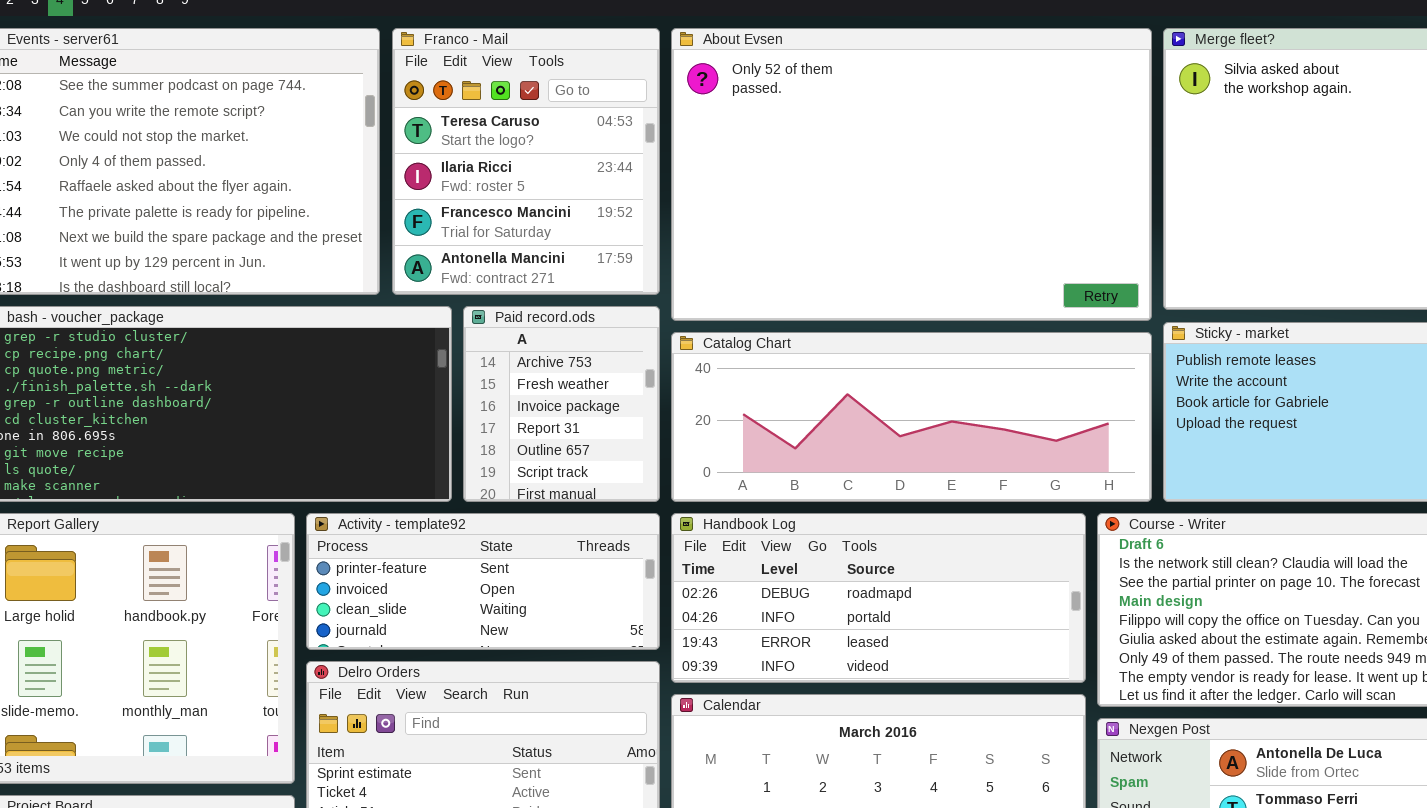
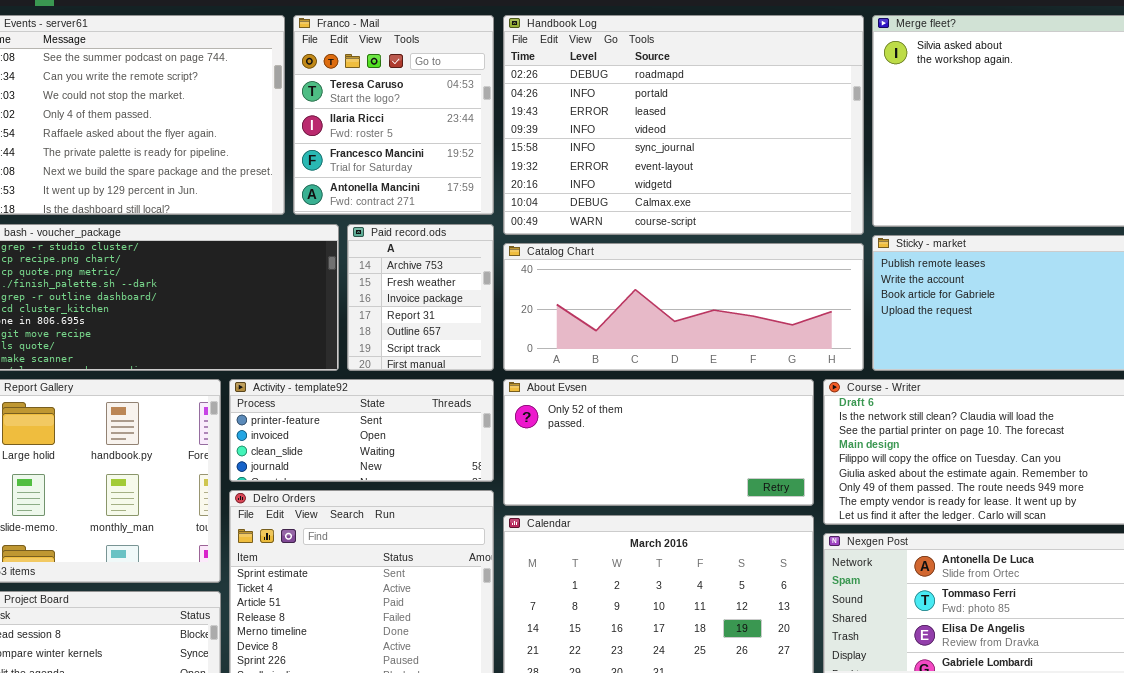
About Evsen: [671,28,1152,321] -> [503,379,814,506], moved, resized
Handbook Log: [671,513,1086,683] -> [503,15,864,235], moved, resized

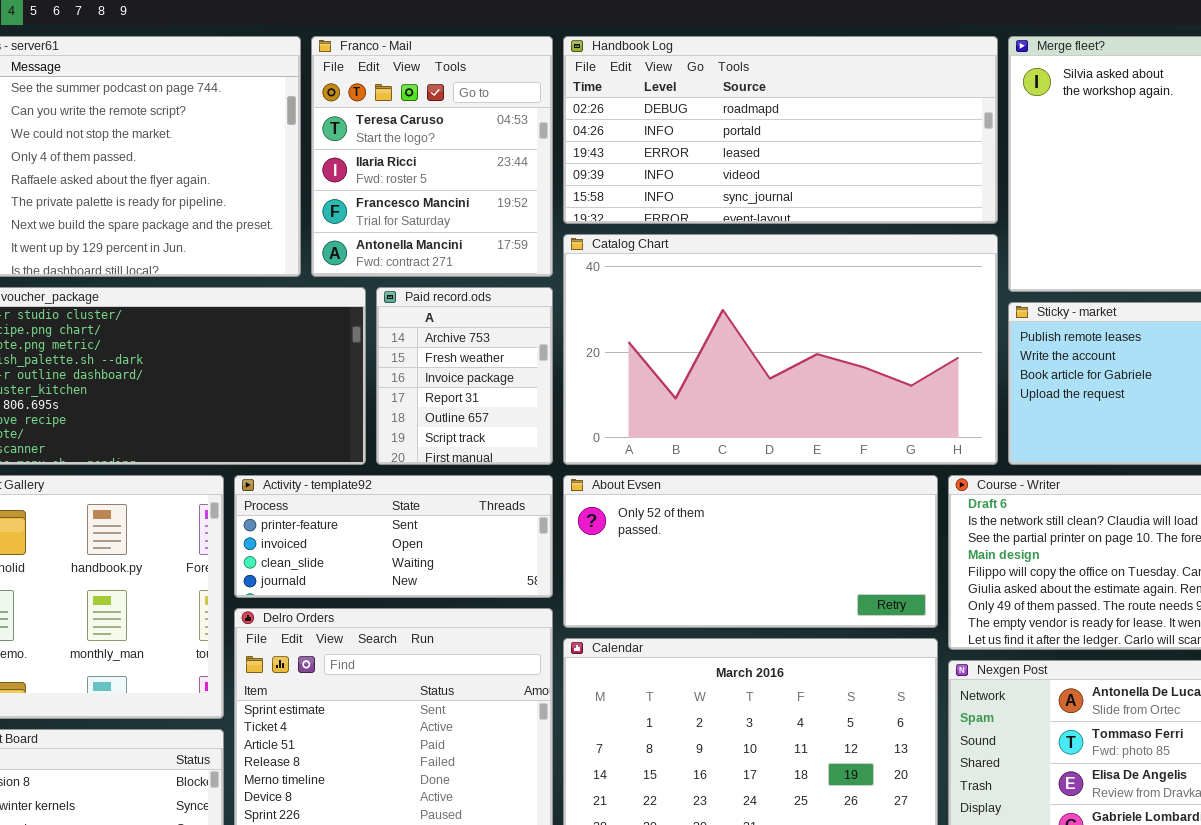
Handbook Log: [503,15,864,235] -> [563,36,998,224], resized
Catalog Chart: [503,243,864,371] -> [563,234,998,465], resized

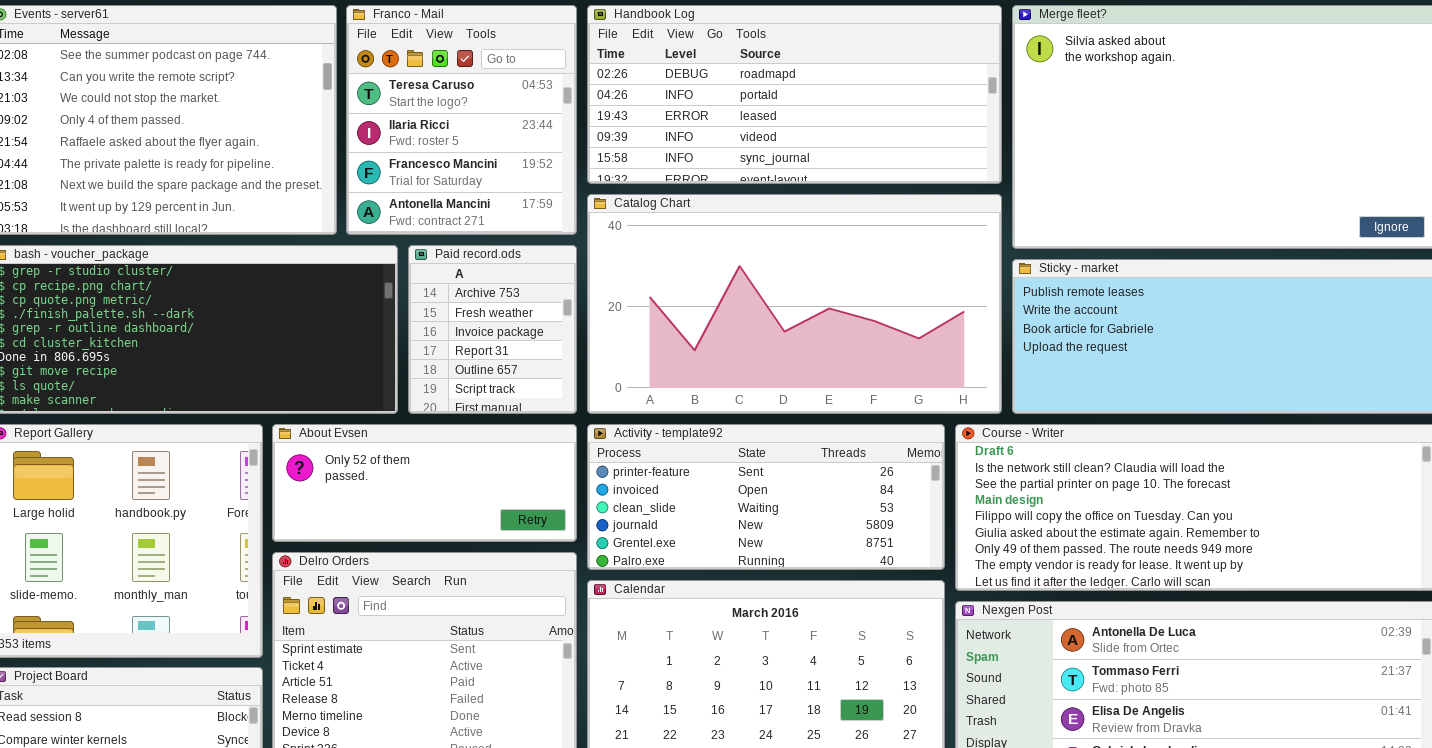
Activity - template92: [234,475,553,598] -> [587,424,945,570], moved, resized
About Evsen: [563,475,938,628] -> [272,424,577,542], moved, resized

